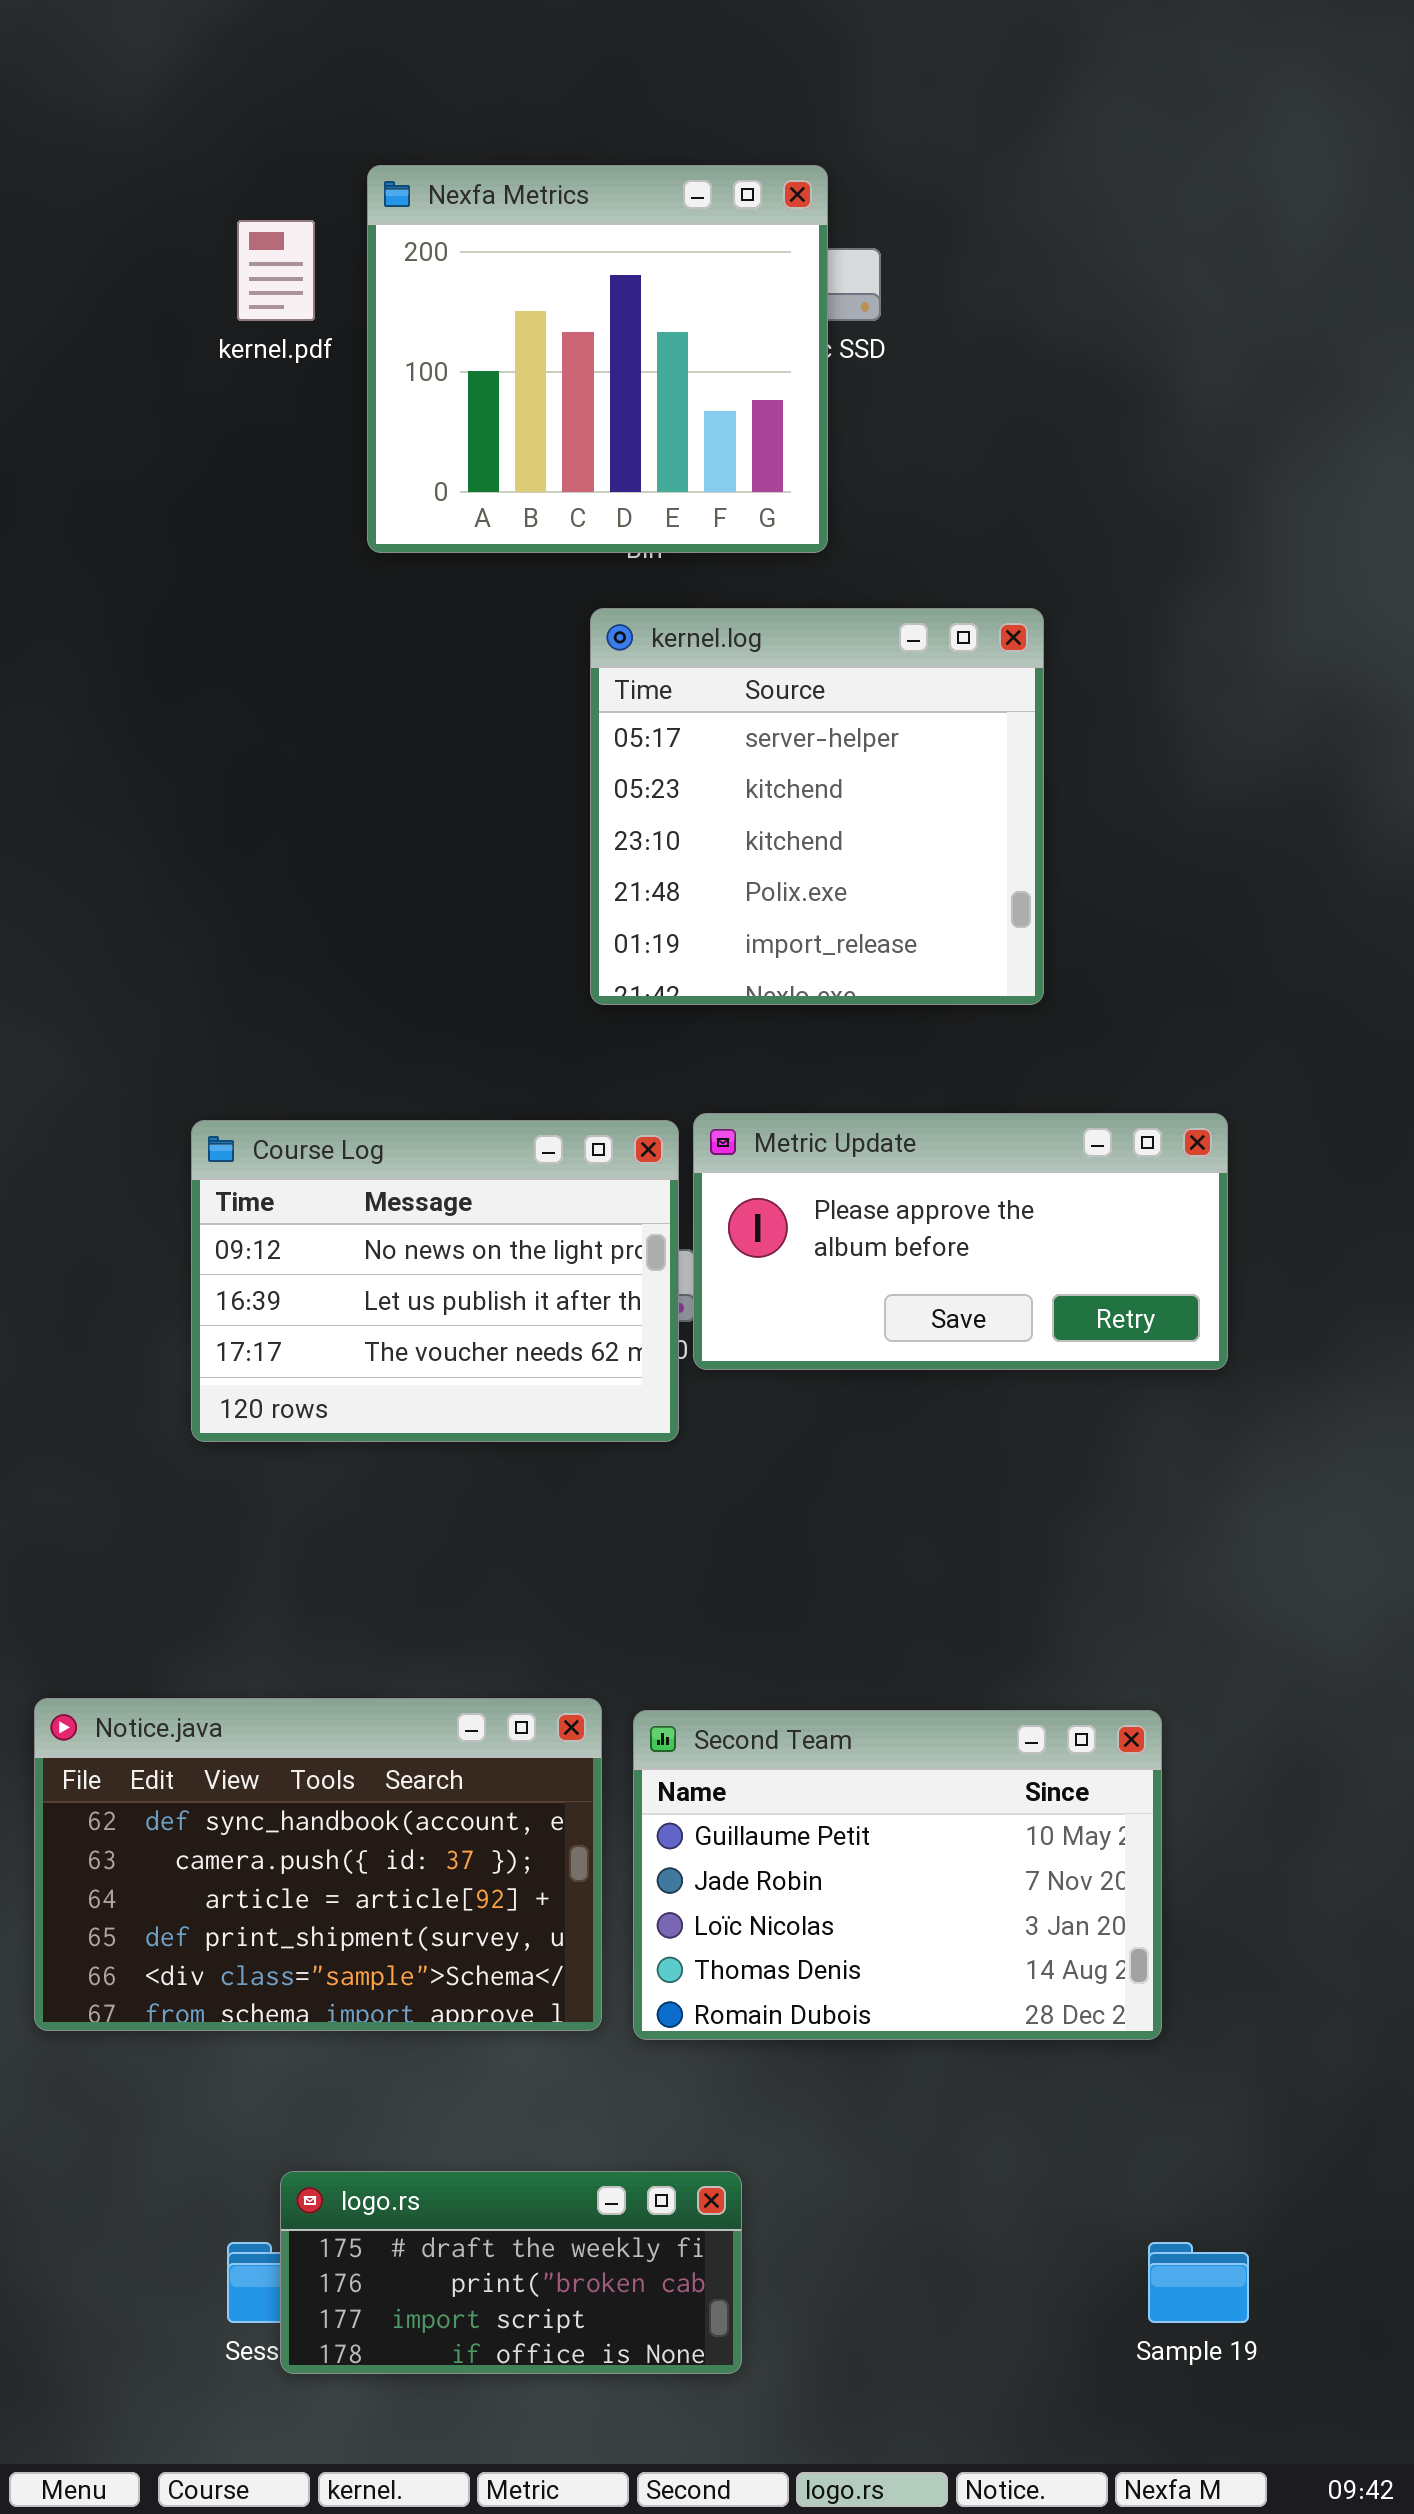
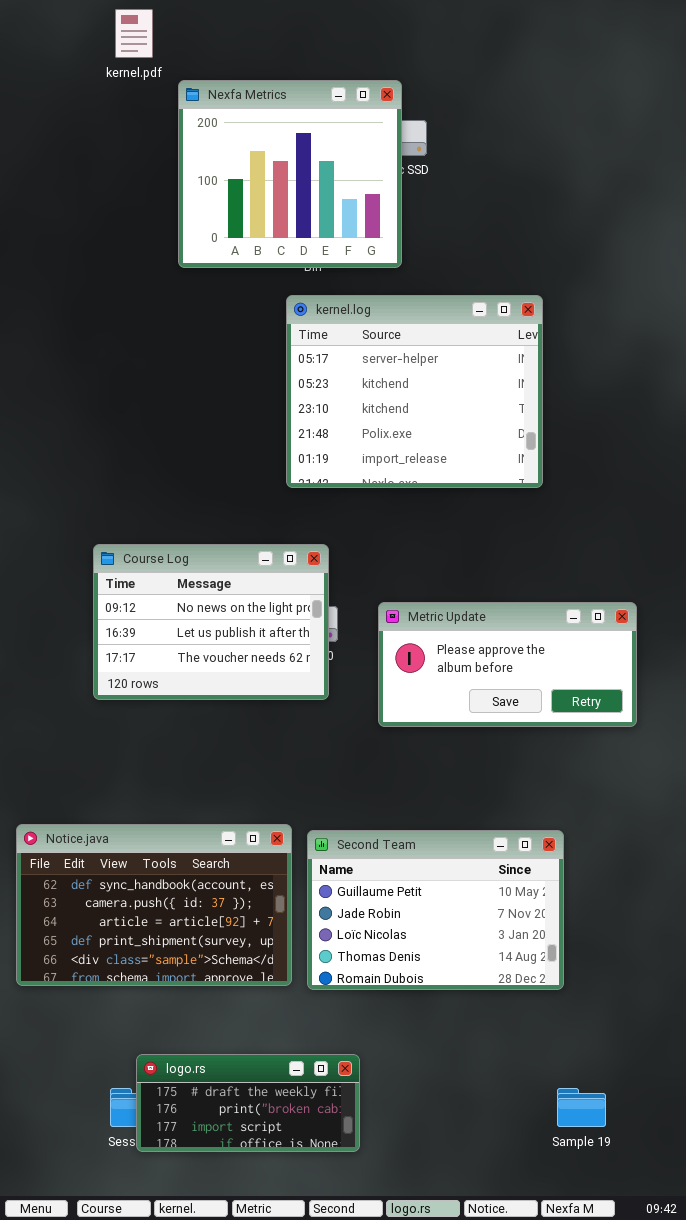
kernel.pdf: [237,220,315,321] -> [115,9,153,58], moved
kernel.log: [590,608,1044,1005] -> [286,295,543,488], resized
Metric Update: [693,1113,1228,1370] -> [378,602,637,727], moved

